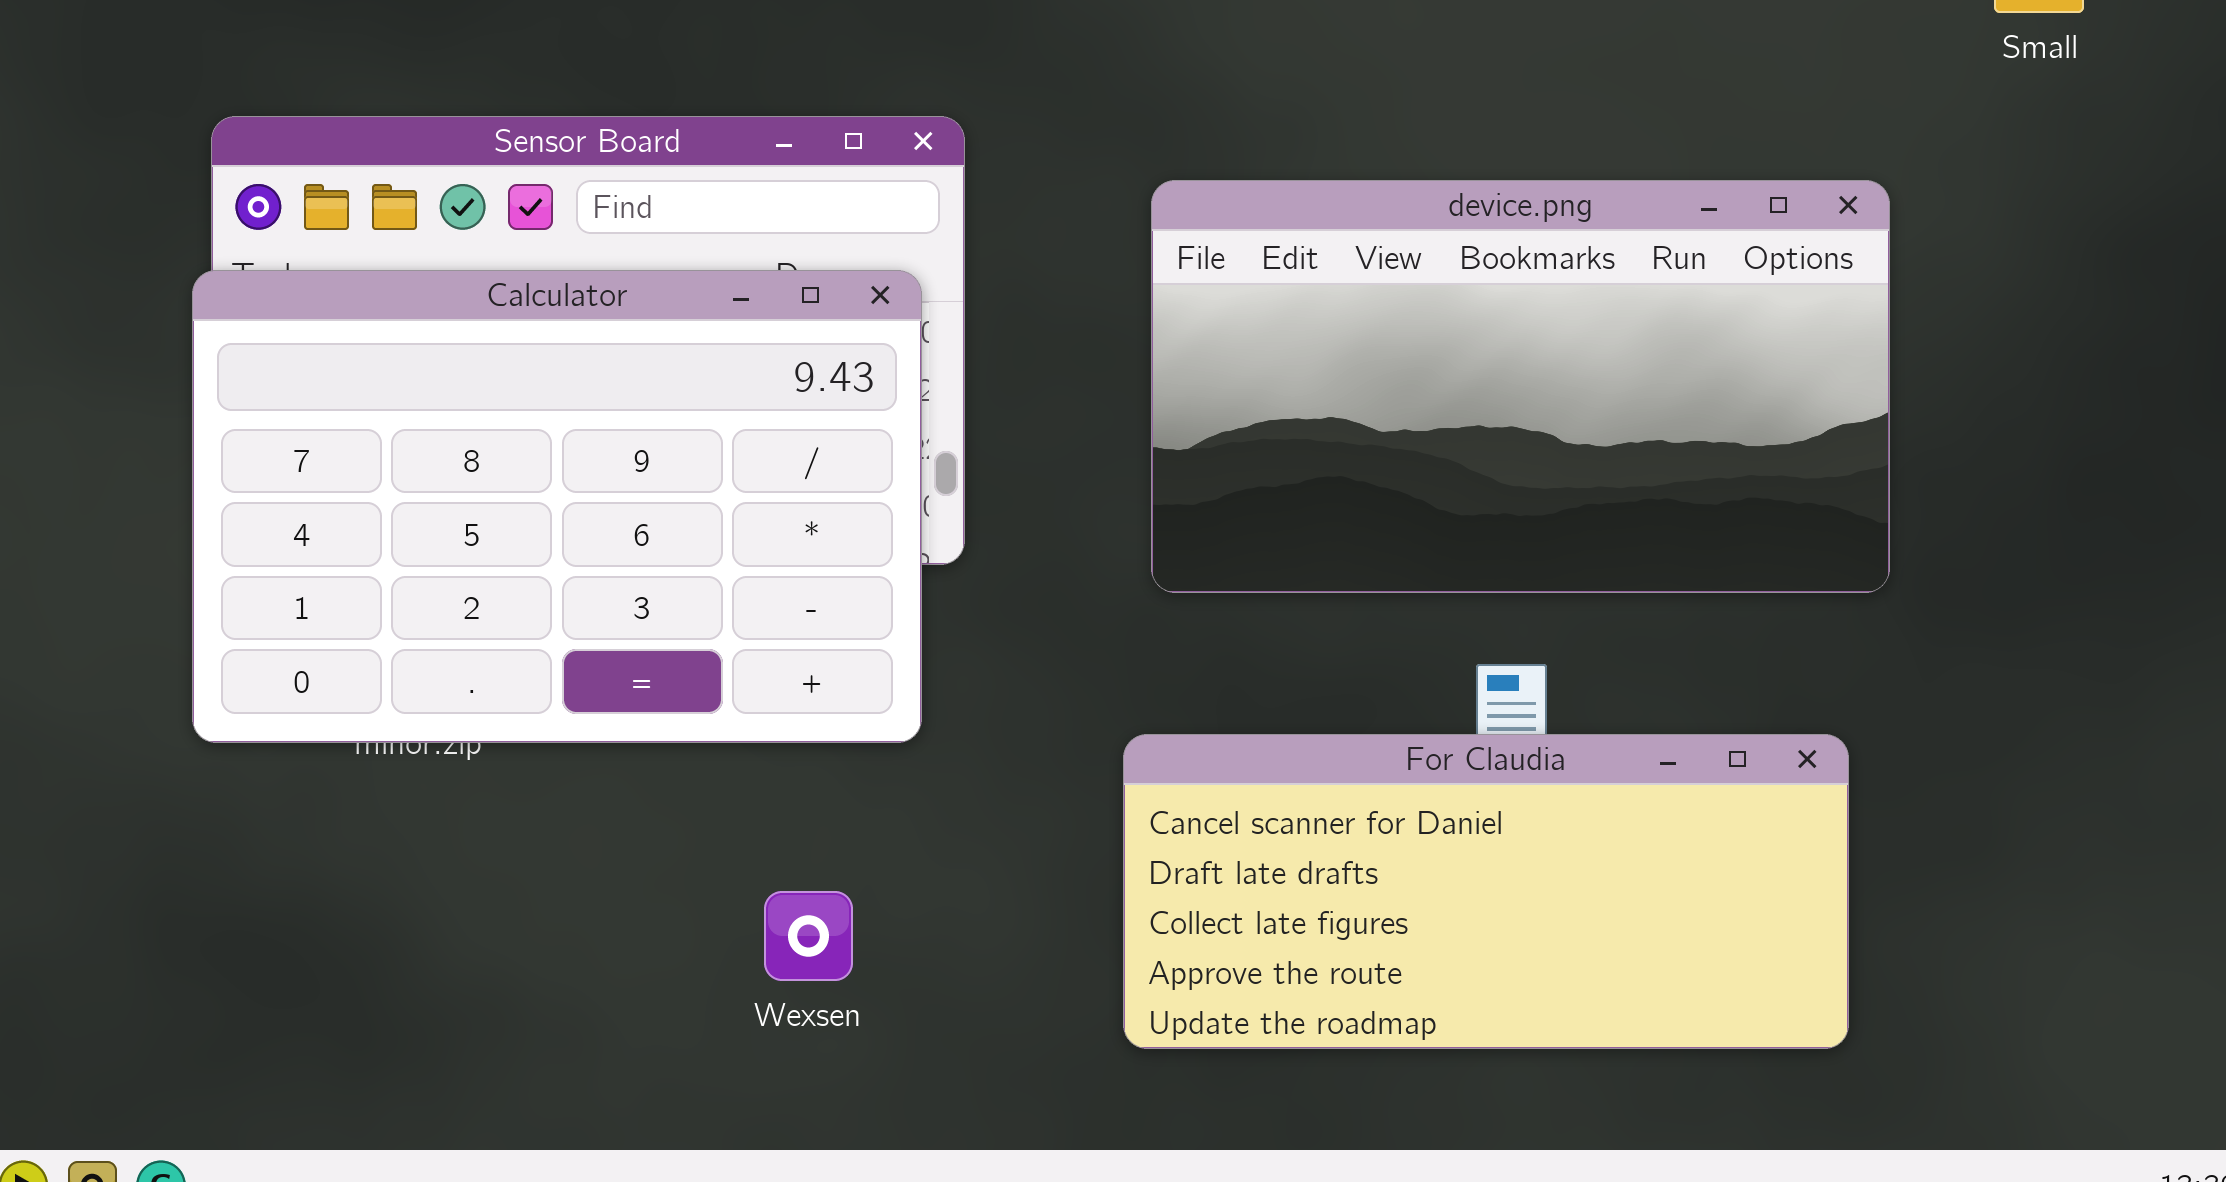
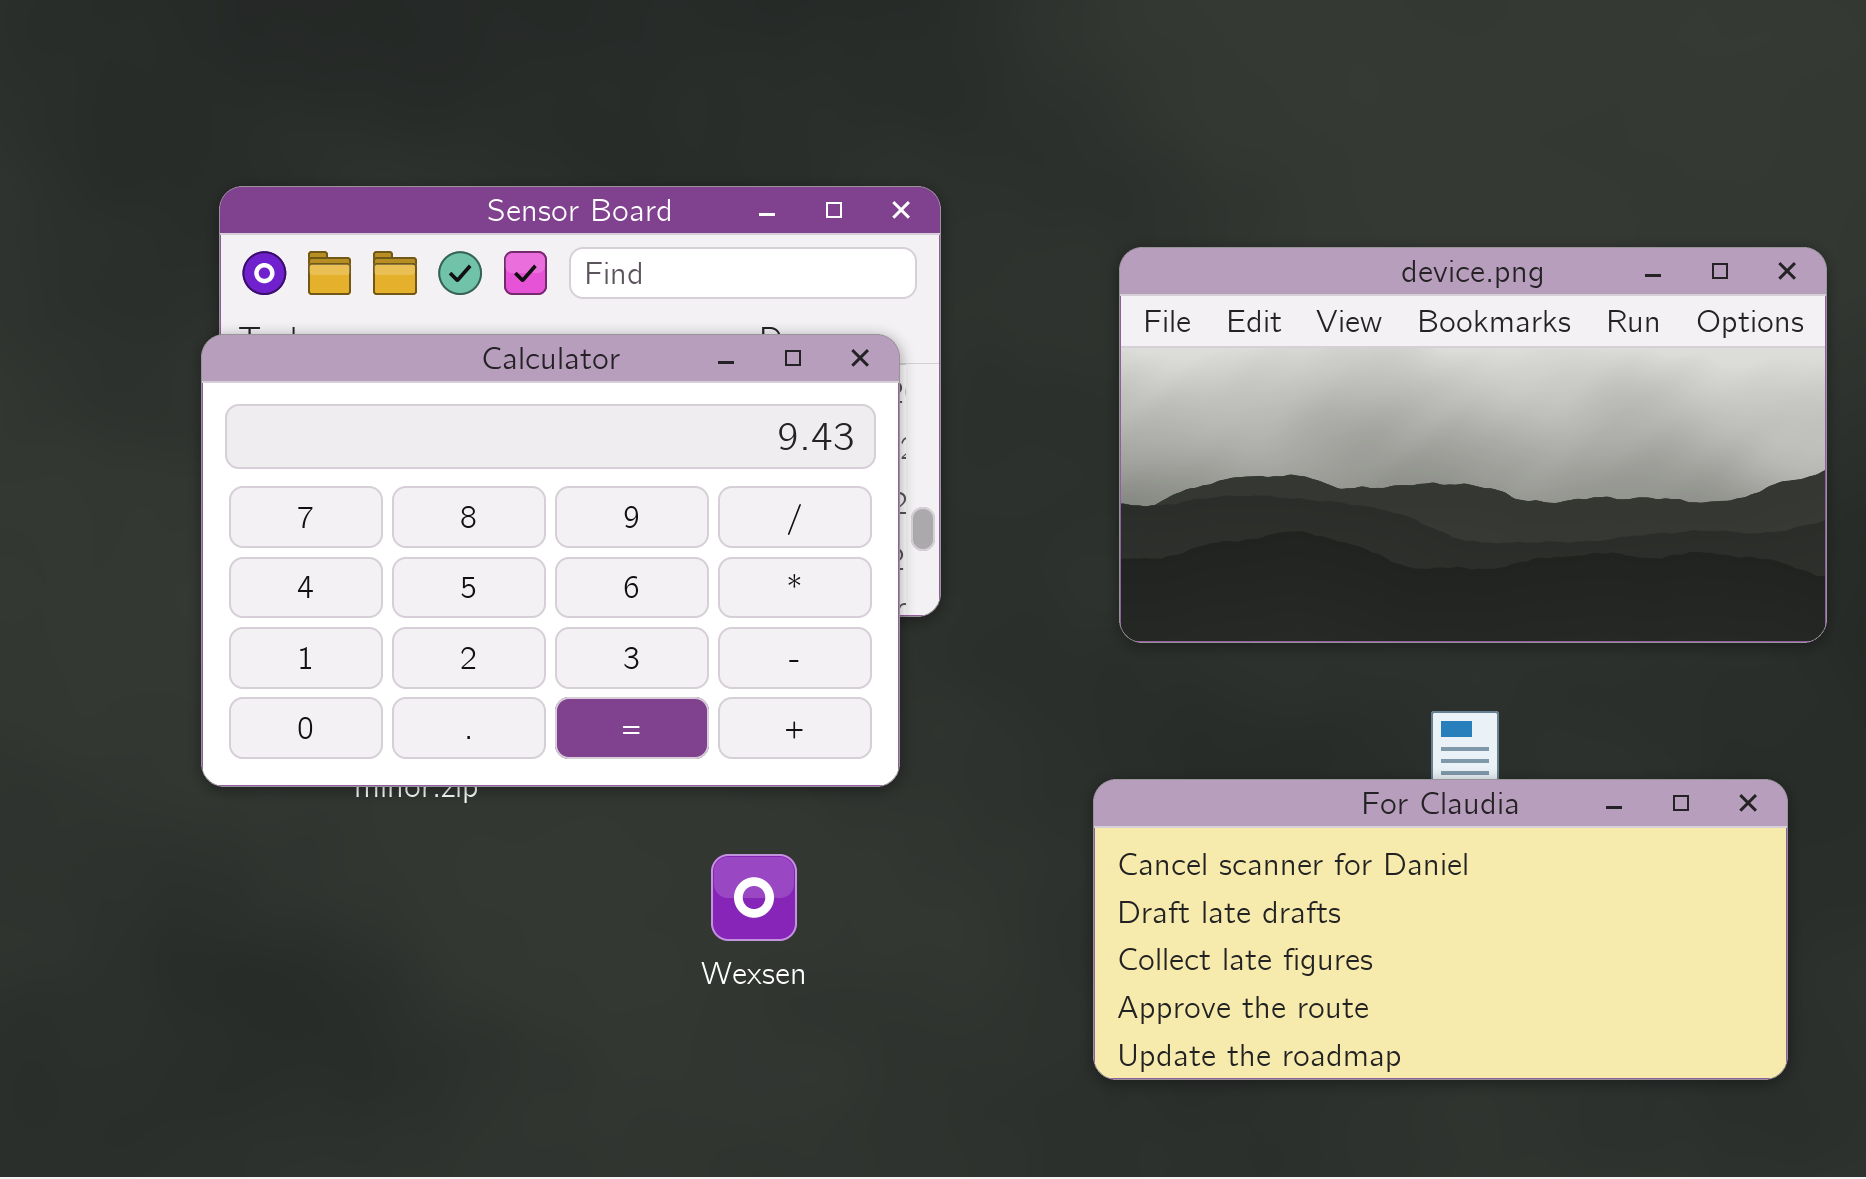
Wexsen: [764,891,853,981] -> [711,854,797,941], moved

